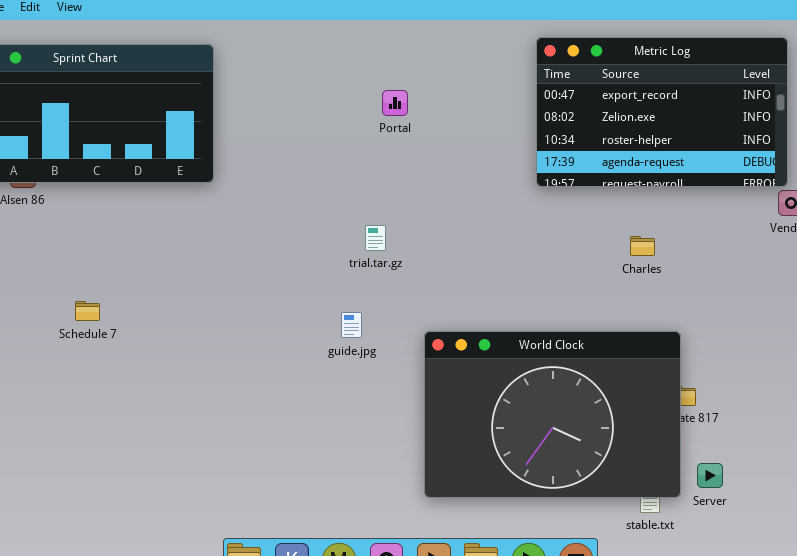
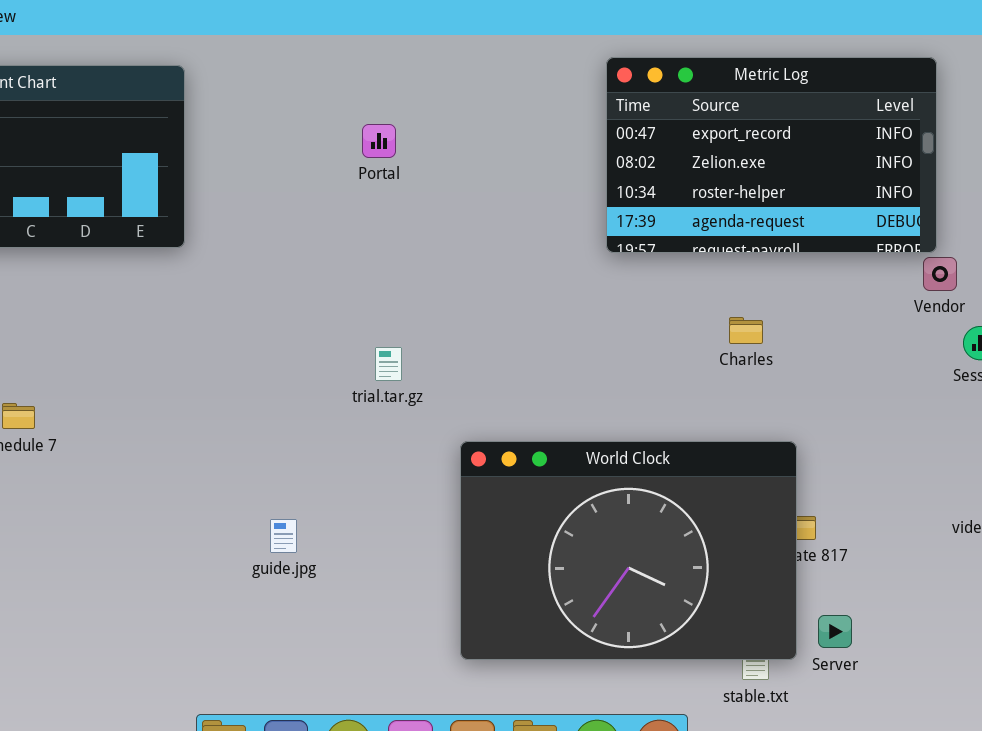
Portal: [382,90,408,116] -> [362,124,396,158], moved
trial.tar.gz: [365,225,386,251] -> [375,347,402,381], moved
guide.jpg: [341,312,362,338] -> [270,519,297,553], moved

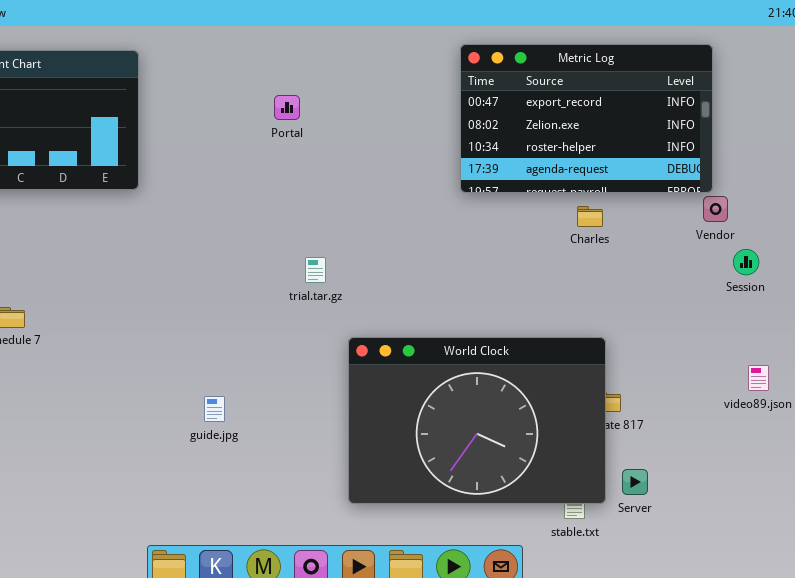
Charles: [729,317,763,344] -> [577,206,603,227], moved
trial.tar.gz: [375,347,402,381] -> [305,257,326,283], moved

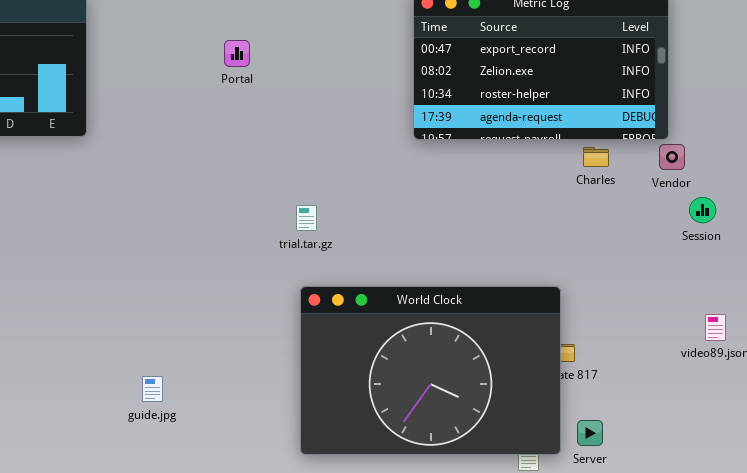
Charles: [577,206,603,227] -> [583,147,609,167], moved
trial.tar.gz: [305,257,326,283] -> [296,205,317,231], moved
guide.jpg: [204,396,225,422] -> [142,376,163,402], moved

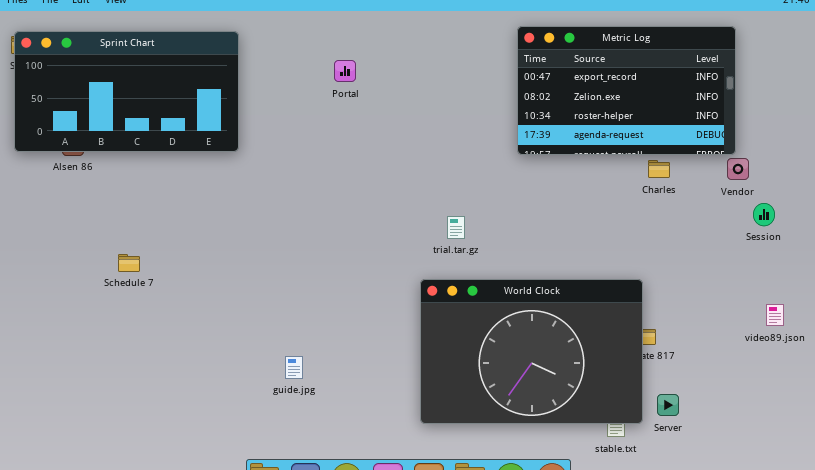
Portal: [224,40,250,67] -> [334,60,356,82], moved
Charles: [583,147,609,167] -> [648,160,670,178], moved
trial.tar.gz: [296,205,317,231] -> [447,216,465,239], moved

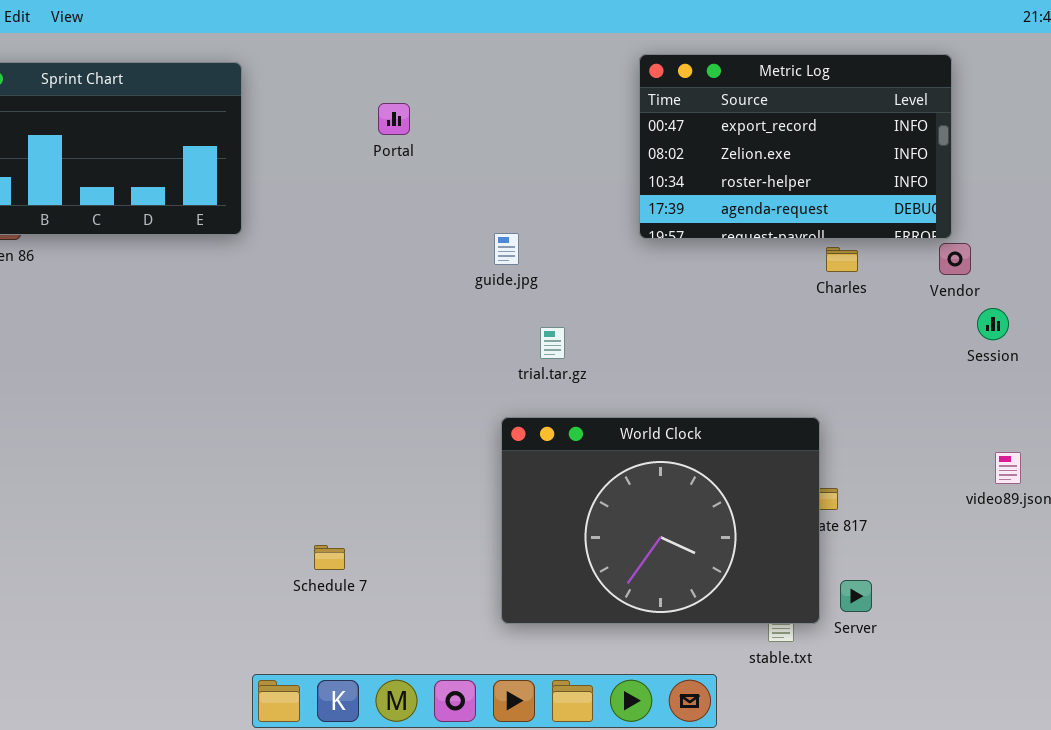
Schedule 7: [118,254,140,272] -> [314,545,345,570], moved
guide.jpg: [285,356,303,379] -> [494,233,519,265], moved

